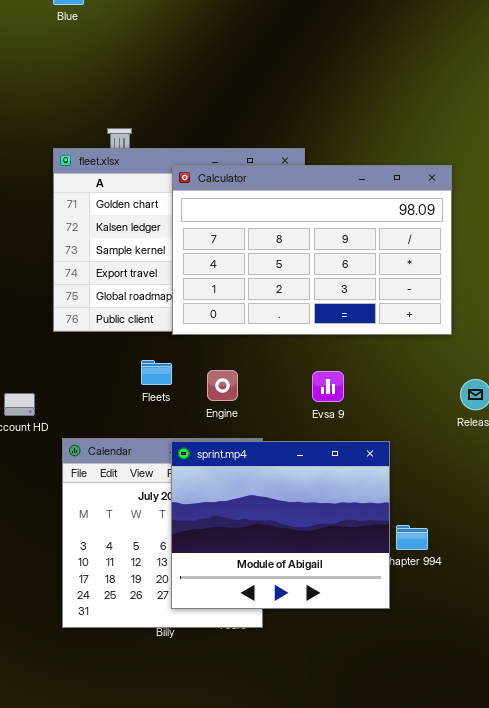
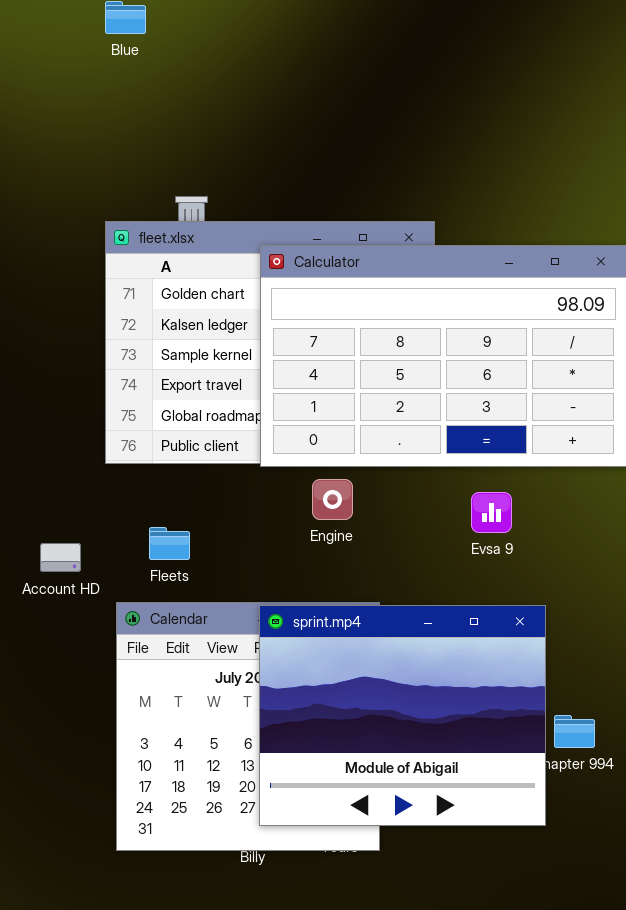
Fleets: [141,360,172,385] -> [149,527,190,560], moved
Engine: [207,370,238,401] -> [312,479,353,520], moved
Evsa 9: [312,371,344,402] -> [471,492,512,533], moved

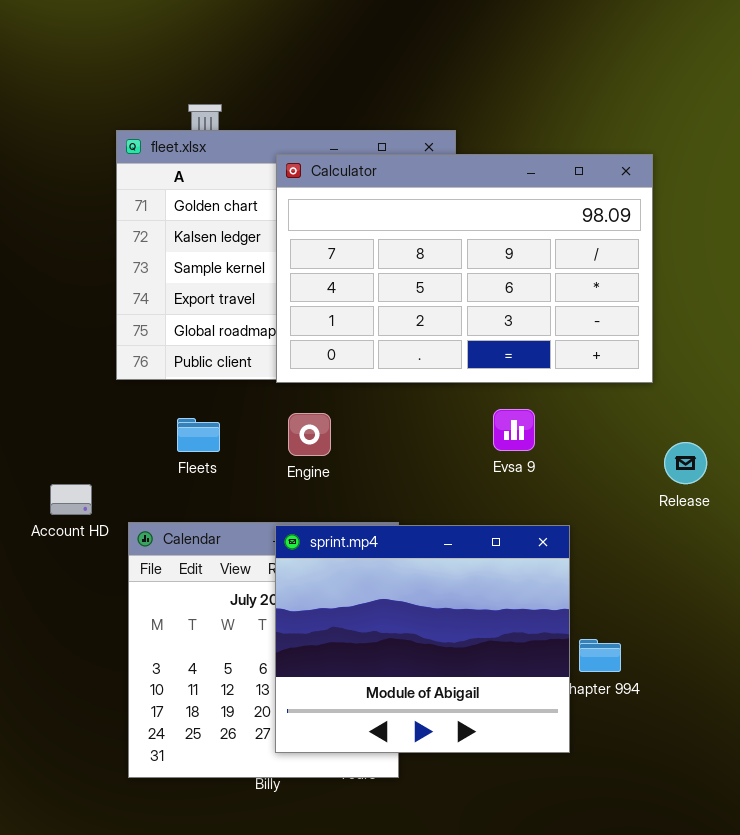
Engine: [312,479,353,520] -> [288,413,331,456], moved
Fleets: [149,527,190,560] -> [177,418,220,452], moved
Account HD: [40,543,81,572] -> [50,484,92,515], moved

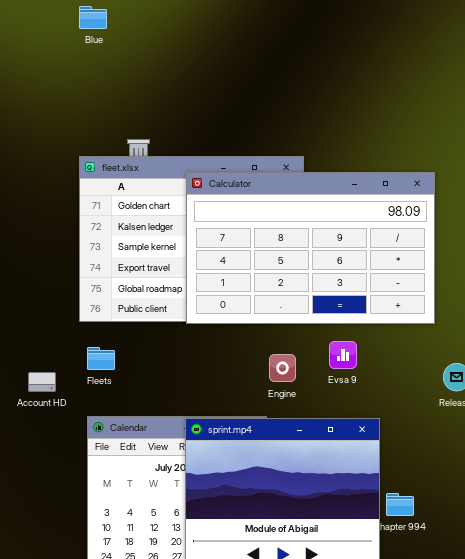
Engine: [288,413,331,456] -> [269,354,296,382], moved
Fleets: [177,418,220,452] -> [87,347,115,370], moved
Account HD: [50,484,92,515] -> [28,372,56,392], moved

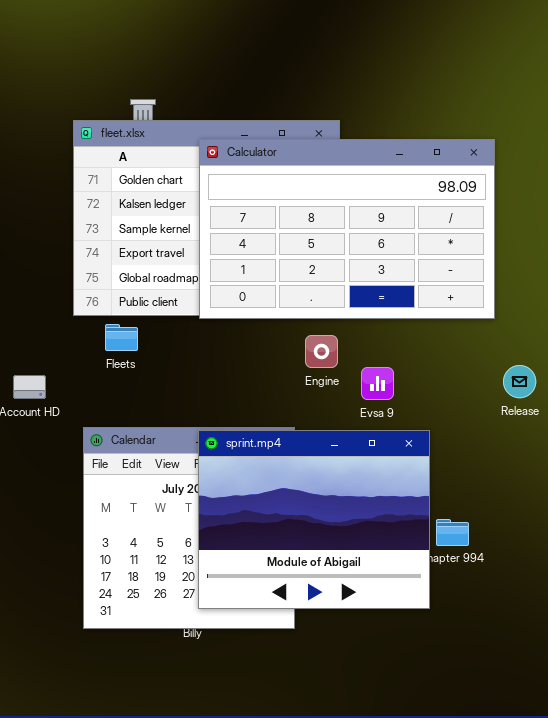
Evsa 9: [329,341,357,369] -> [361,367,394,400], moved
Fleets: [87,347,115,370] -> [105,324,138,351], moved
Engine: [269,354,296,382] -> [305,335,338,368], moved

